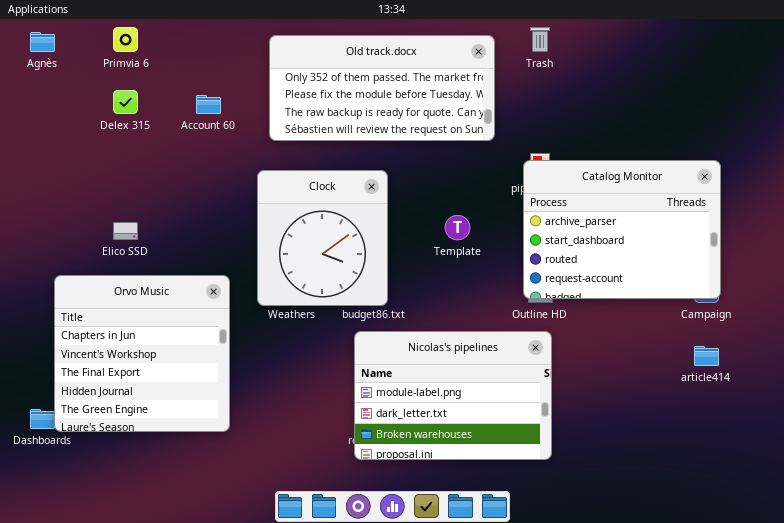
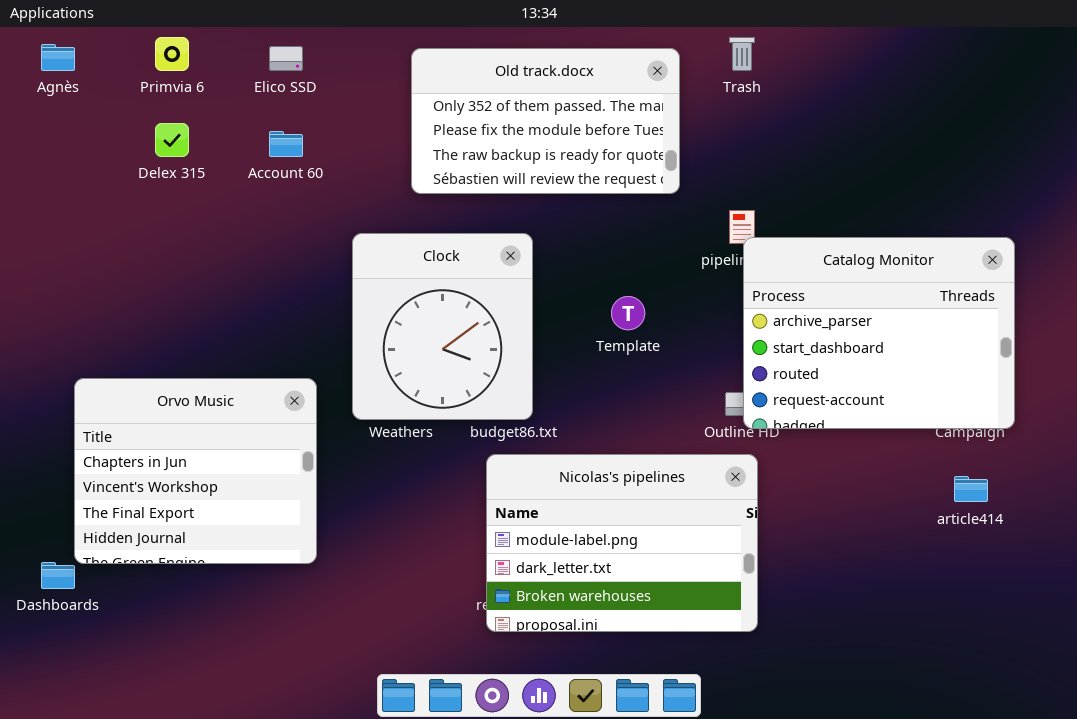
Old track.docx: [269,35,495,141] -> [411,48,680,194], resized
Catalog Monitor: [523,160,721,299] -> [743,237,1015,429], moved
Elico SSD: [113,222,138,240] -> [269,46,303,71], moved
Orvo Music: [54,275,230,432] -> [74,378,317,564], resized

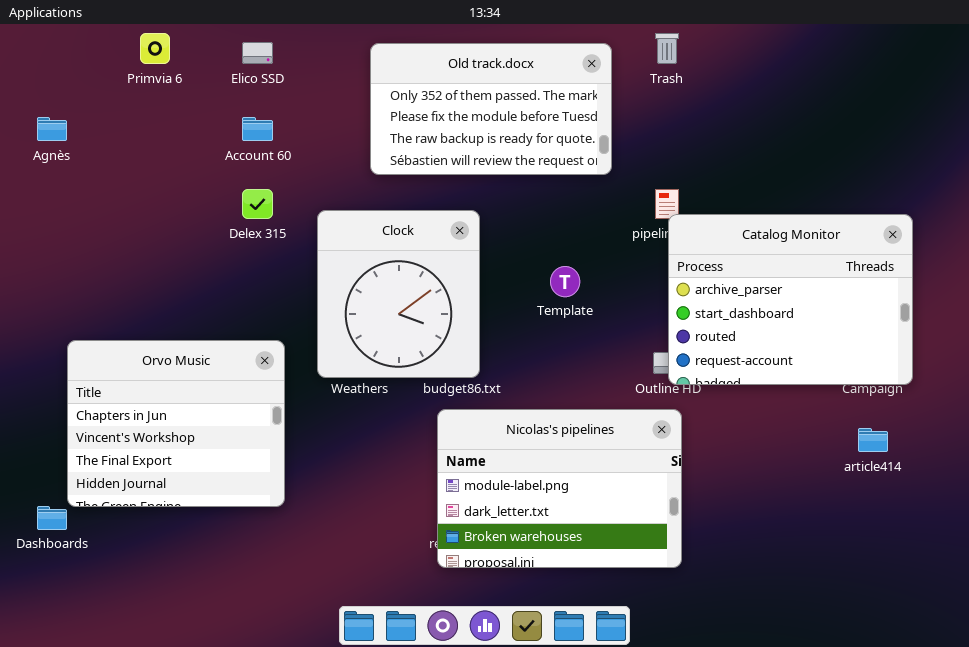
Agnès: [41,44,75,71] -> [37,117,67,141], moved
Delex 315: [155,123,189,157] -> [242,189,273,219], moved

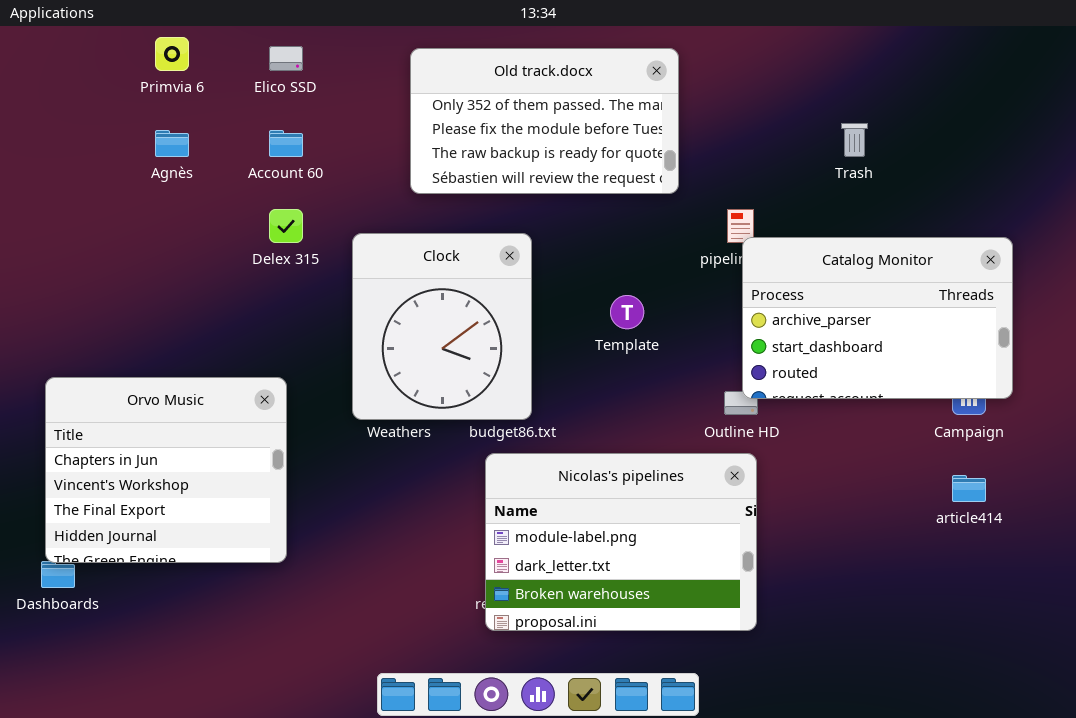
Trash: [655,33,679,64] -> [841,123,868,157], moved
Agnès: [37,117,67,141] -> [155,130,189,157], moved
Catalog Monitor: [668,214,913,385] -> [742,237,1013,399], resized
Orvo Music: [67,340,285,507] -> [45,377,287,563], moved

